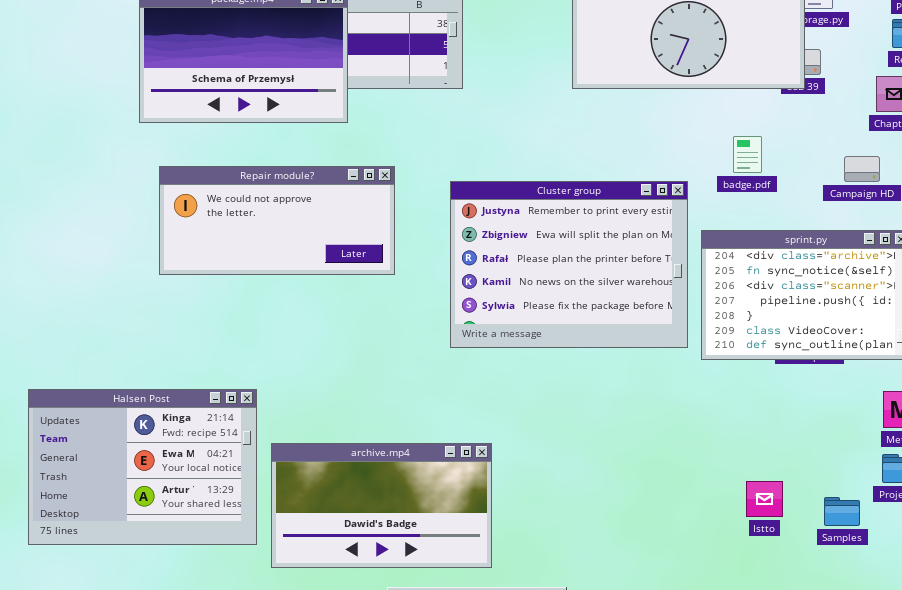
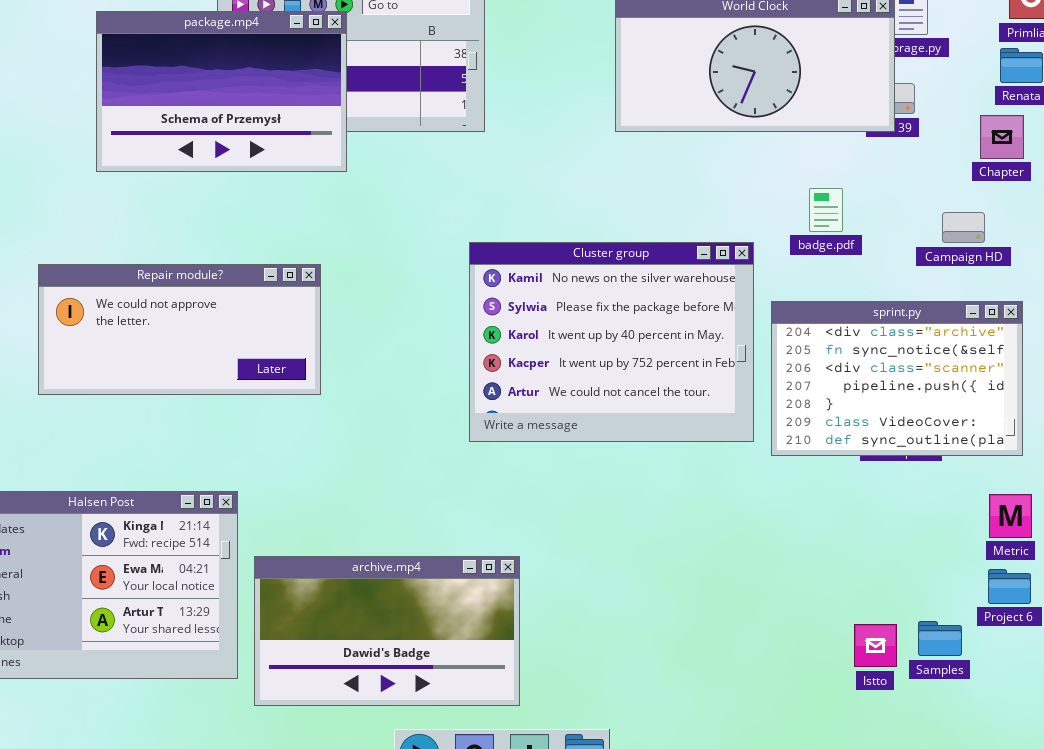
Repair module?: [159,166,395,275] -> [38,264,321,395], moved
Cluster group: [450,181,688,348] -> [469,242,754,442], scrolled down 3 rows
Istto: [746,481,783,517] -> [854,624,897,667], moved

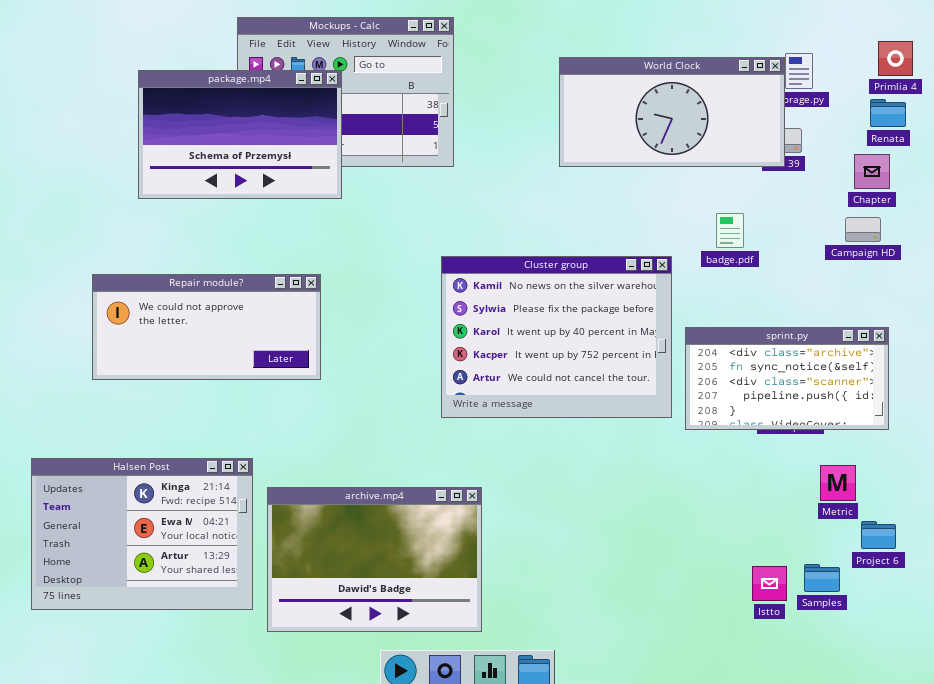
Campaign HD: [942,212,985,243] -> [845,217,881,242], moved
sprint.py: [771,301,1023,456] -> [685,327,889,430], resized
Metric: [989,494,1032,538] -> [820,465,856,501], moved
archive.mp4: [254,556,520,706] -> [267,487,482,632], resized

